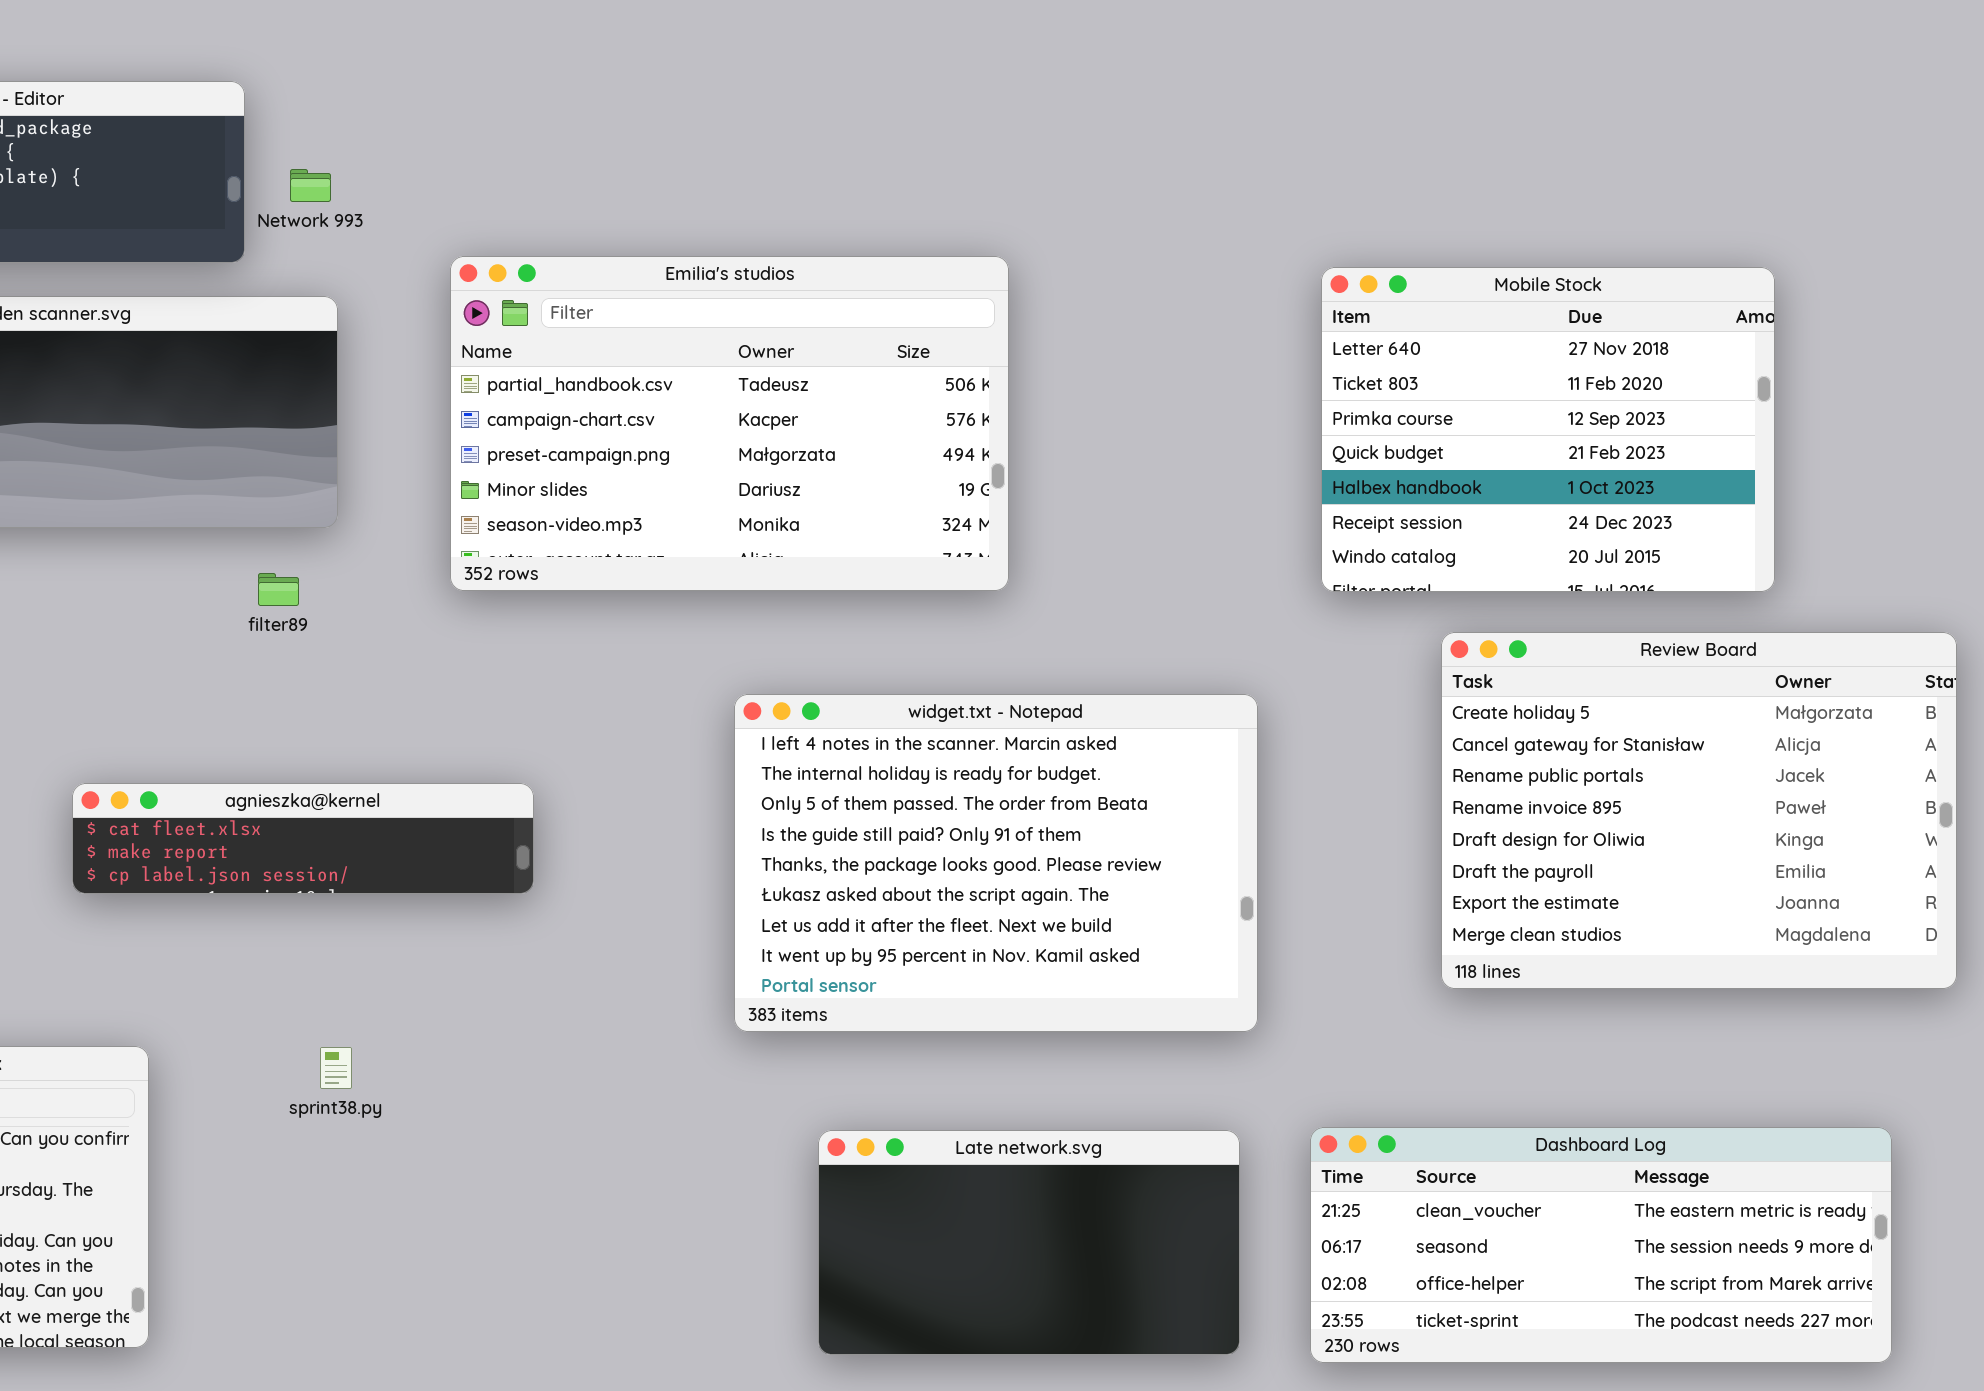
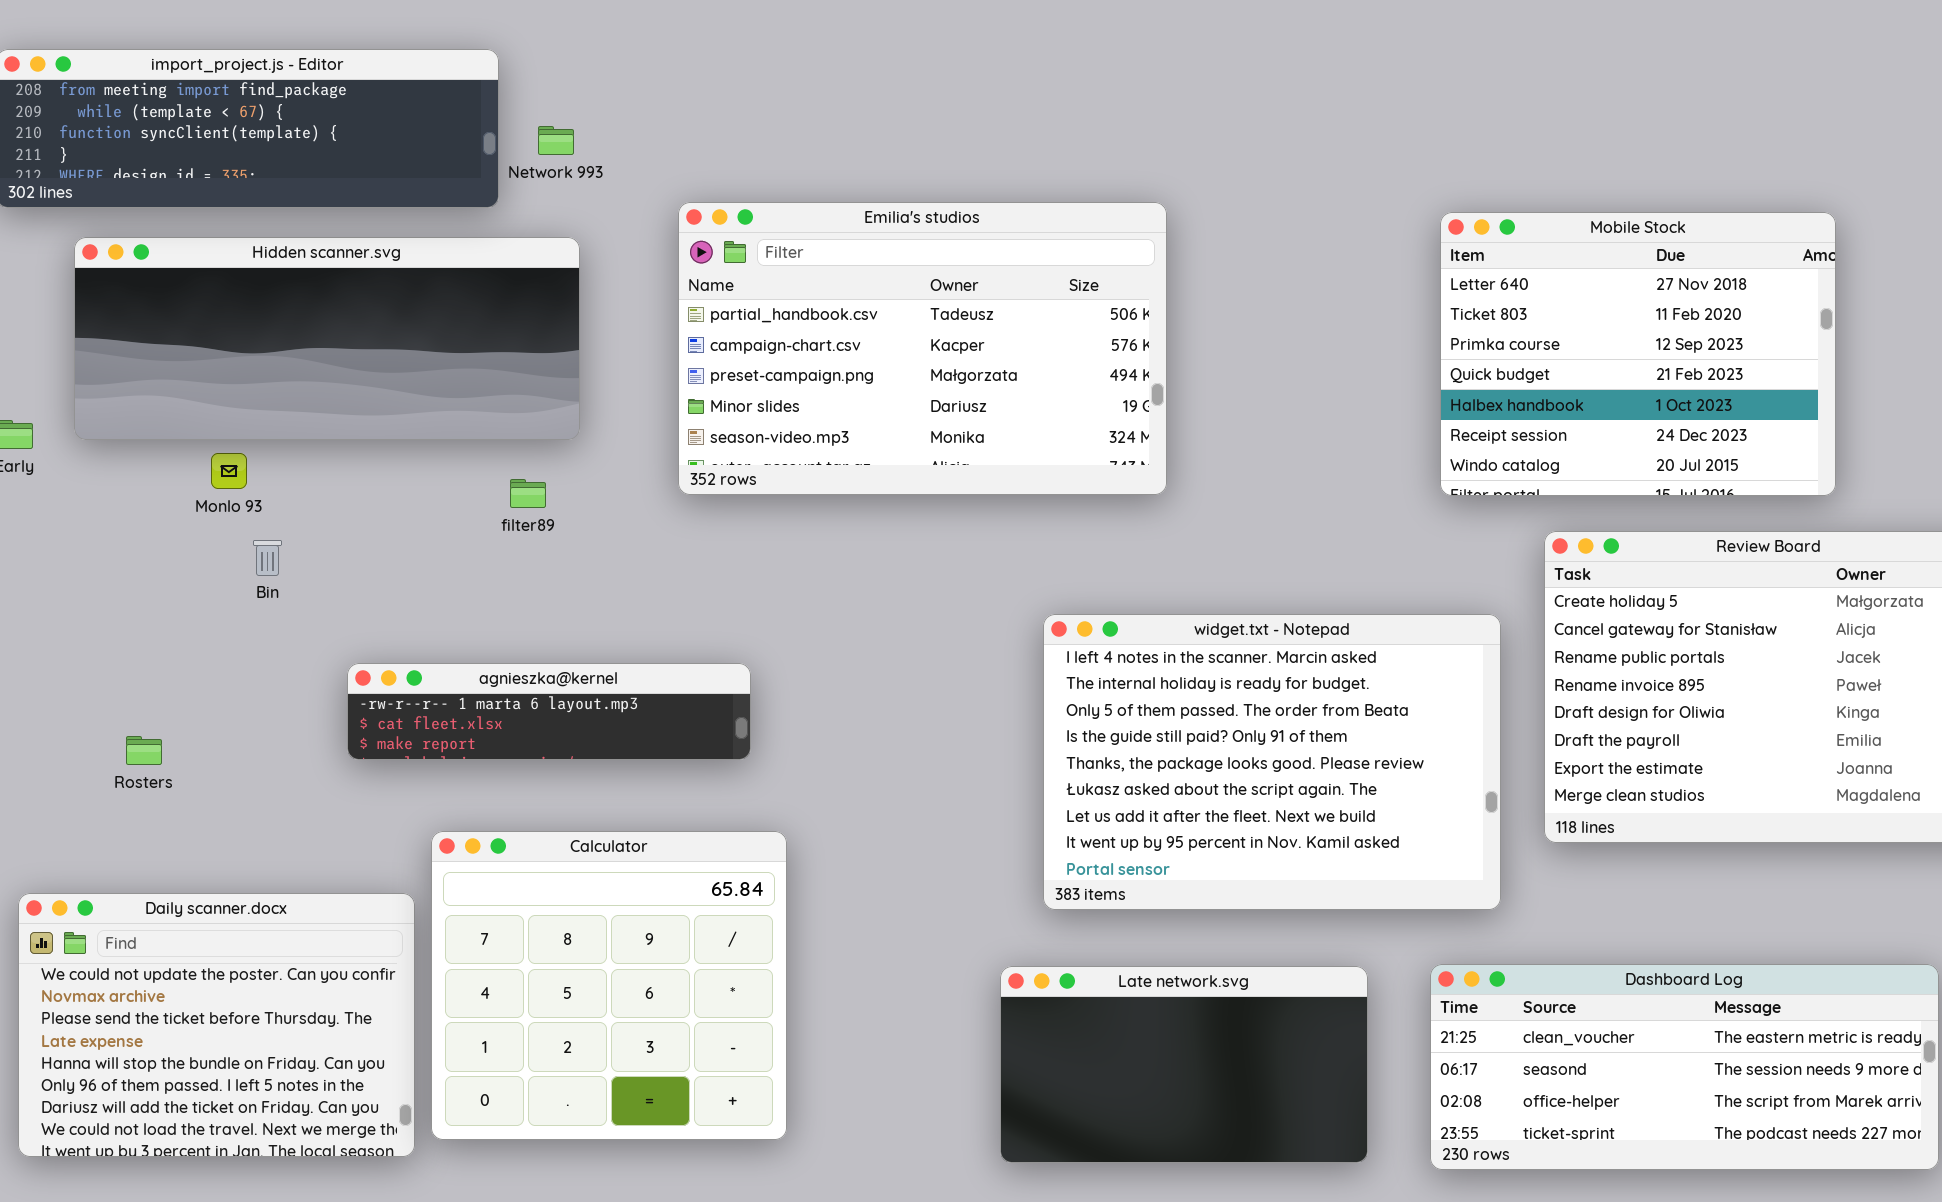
widget.txt - Notepad: [734,694,1258,1032] -> [1043,614,1501,910], moved
agnieszka@kernel: [72,783,534,894] -> [347,663,751,760], scrolled up 1 row
Calculator: none -> [431,831,787,1140], opened

